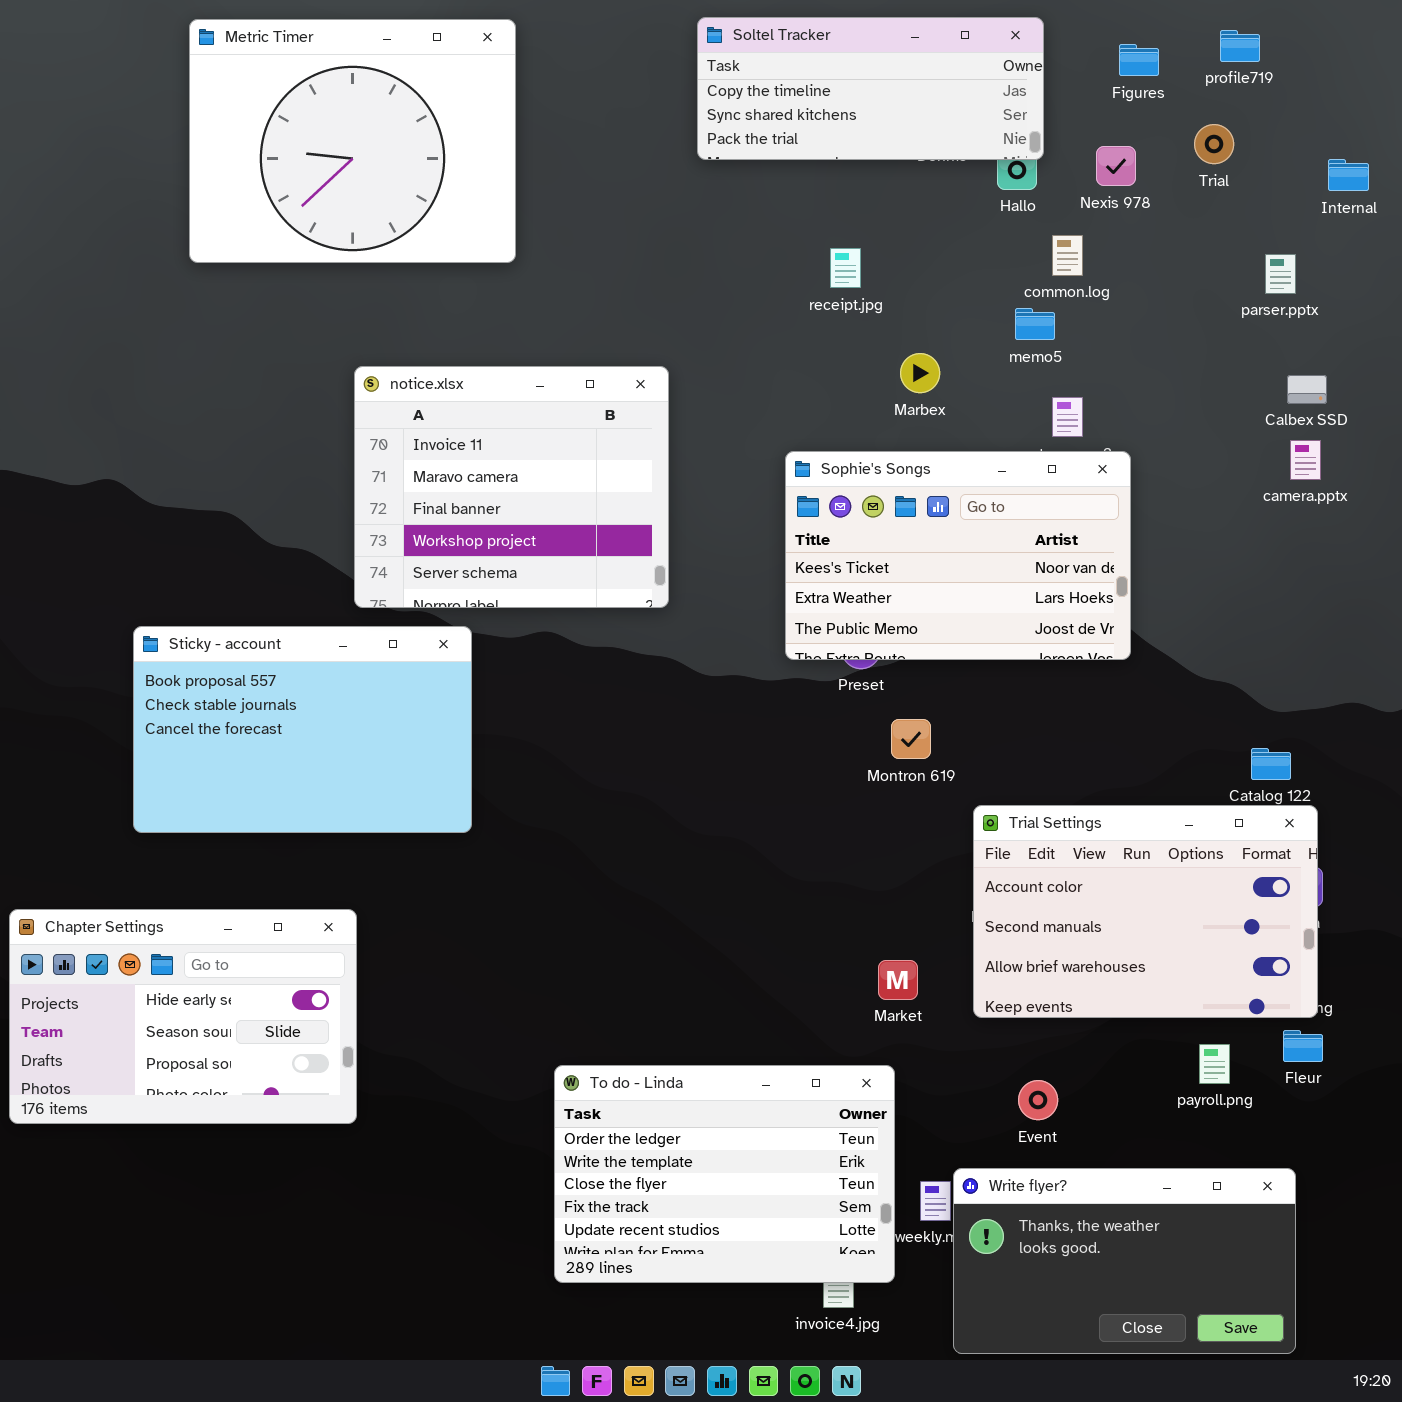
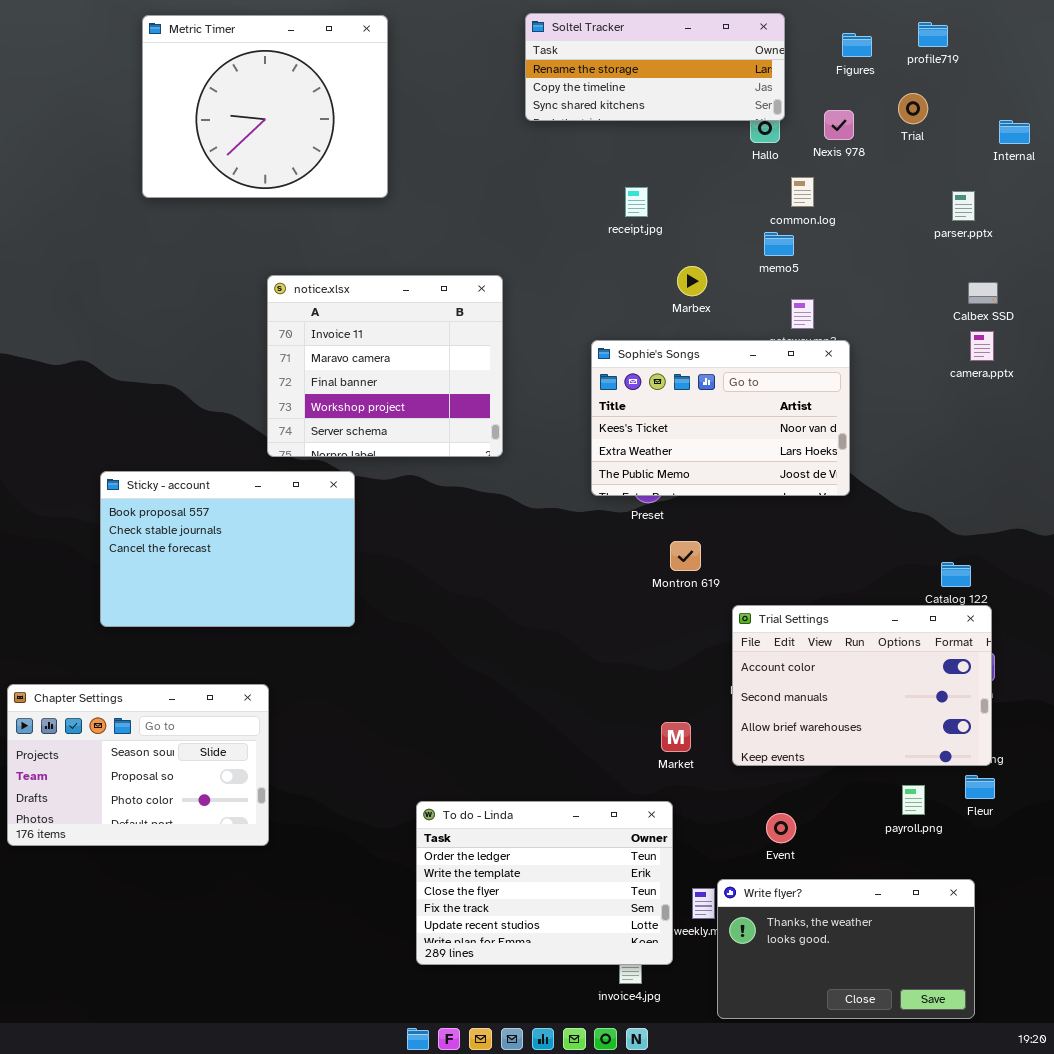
Soltel Tracker: [697,17,1044,160] -> [525,13,785,121], scrolled up 1 row
Chapter Settings: [9,909,357,1124] -> [7,684,269,846], scrolled down 1 row

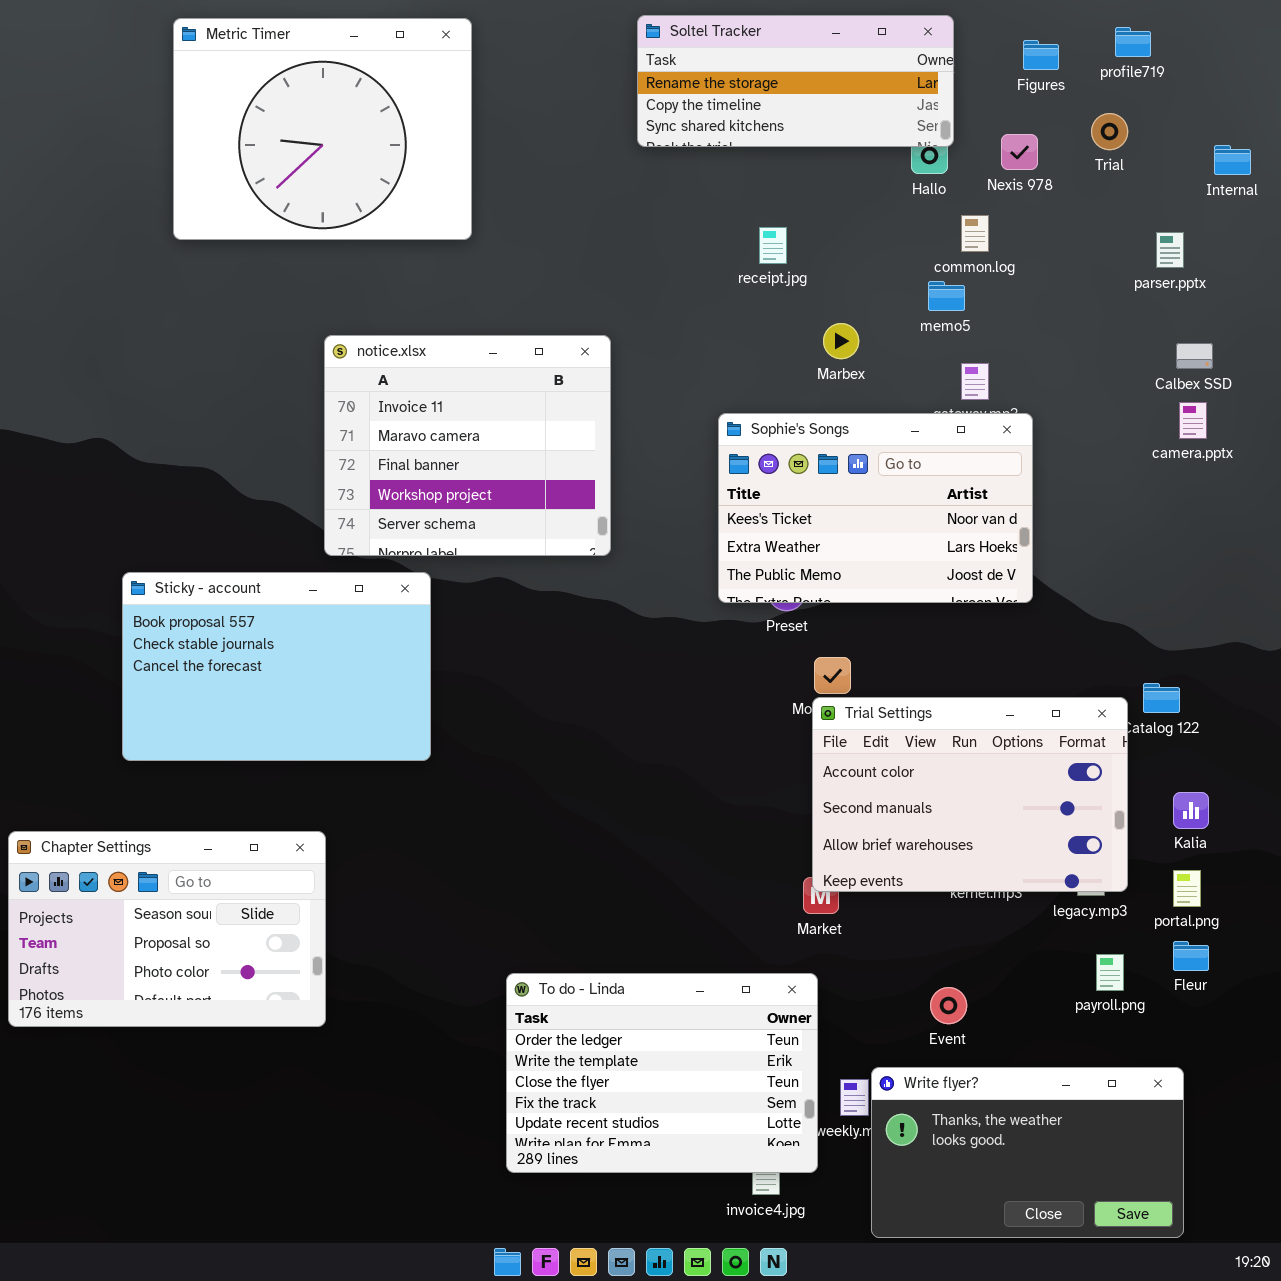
Trial Settings: [732,605,992,766] -> [812,697,1128,892], moved

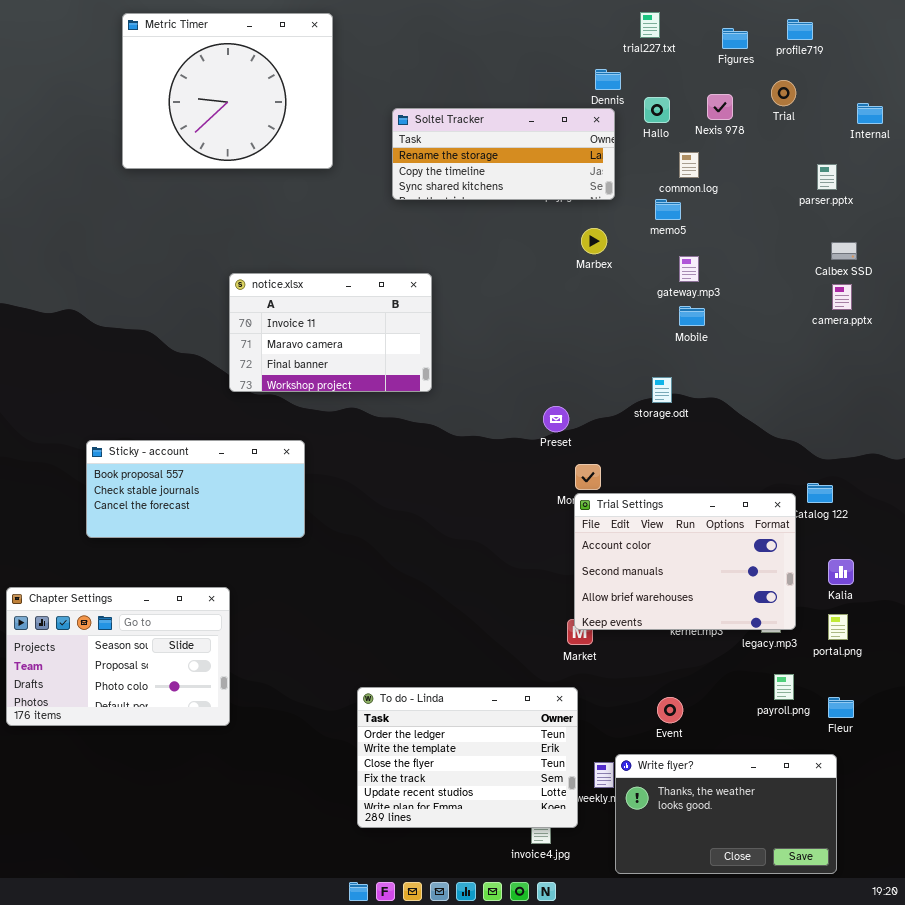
Soltel Tracker: [637,15,954,147] -> [392,108,615,200], moved
notice.xlsx: [324,335,611,556] -> [229,273,432,392], resized
Sophie's Songs: [718,413,1033,603] -> none, closed
Sticky - account: [122,572,431,761] -> [86,440,305,538], resized
Fleur: [1173,941,1209,971] -> [828,697,854,718], moved

